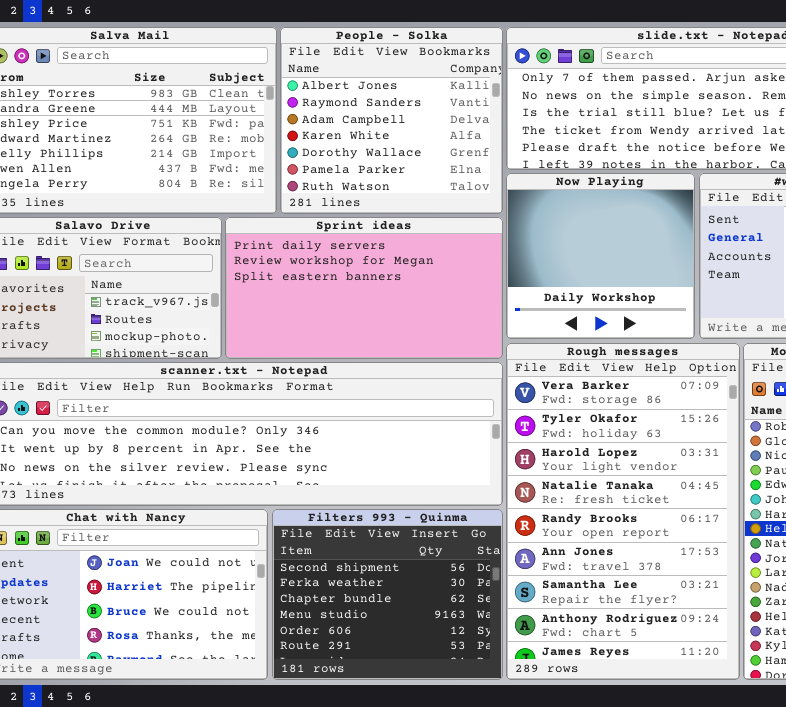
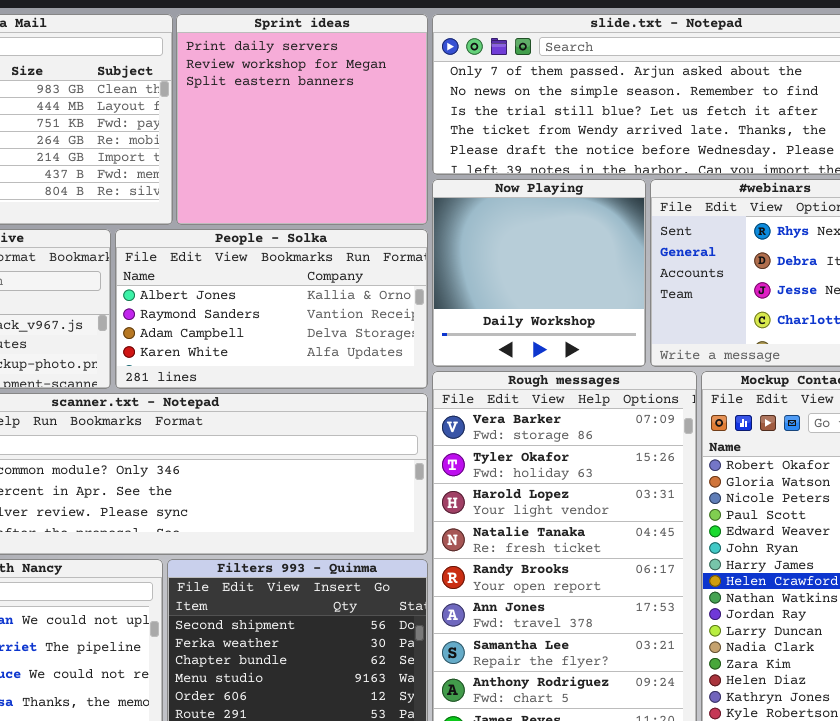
People - Solka: [280,27,503,214] -> [115,229,428,389], moved, resized
Sprint ideas: [225,217,503,359] -> [176,14,428,225], moved, resized

